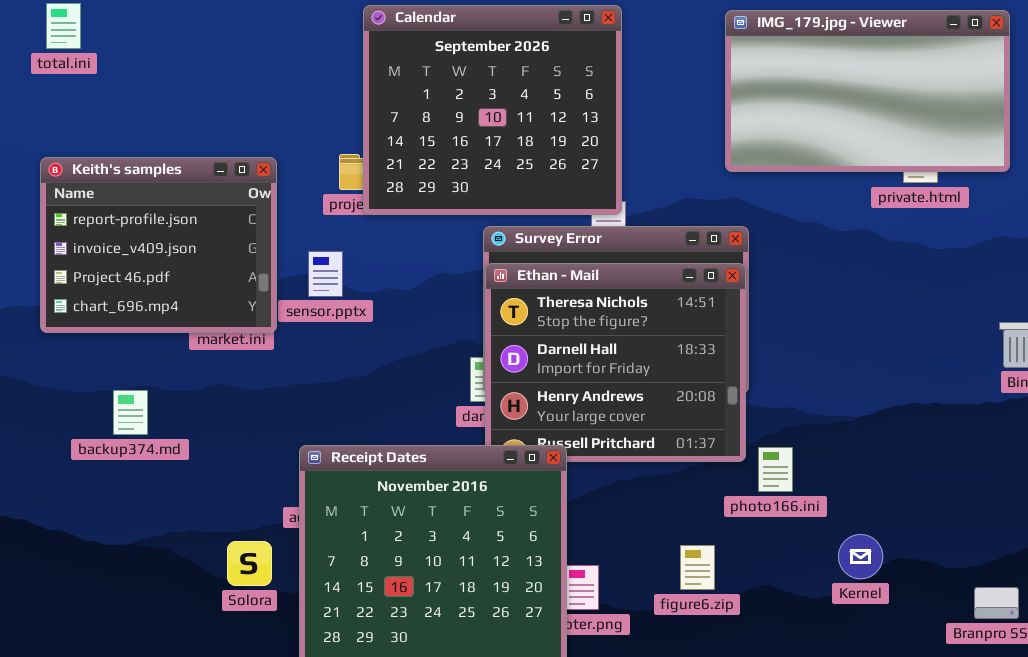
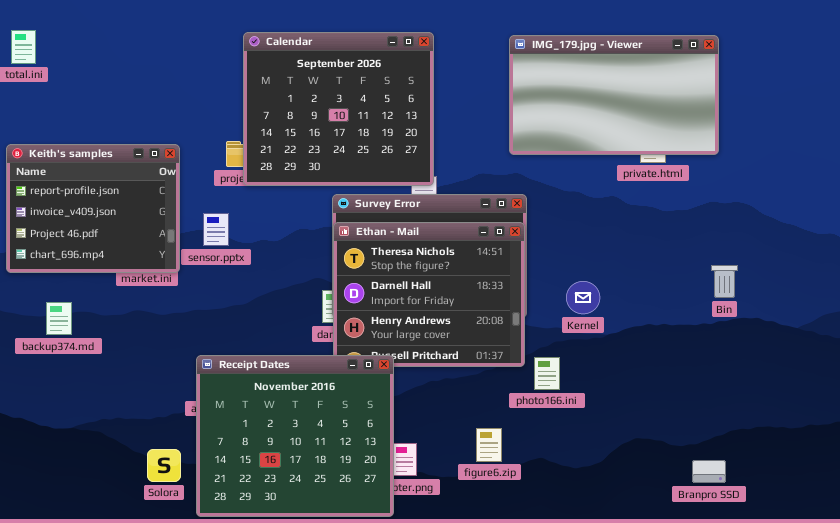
backup374.md: [113,390,148,435] -> [46,302,72,335], moved
Kernel: [838,534,883,579] -> [566,281,600,314], moved
Solora: [227,541,272,586] -> [147,449,181,482], moved

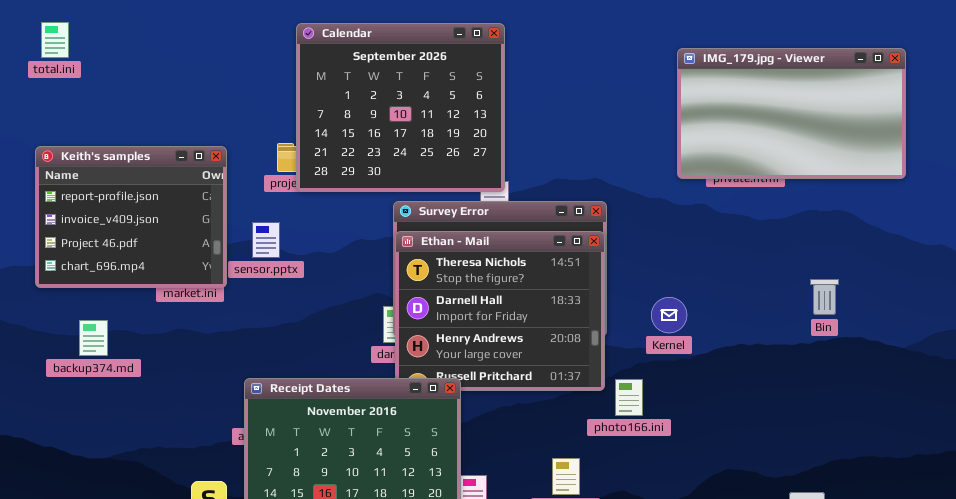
IMG_179.jpg - Viewer: [509,35,719,155] -> [677,48,906,179], moved

